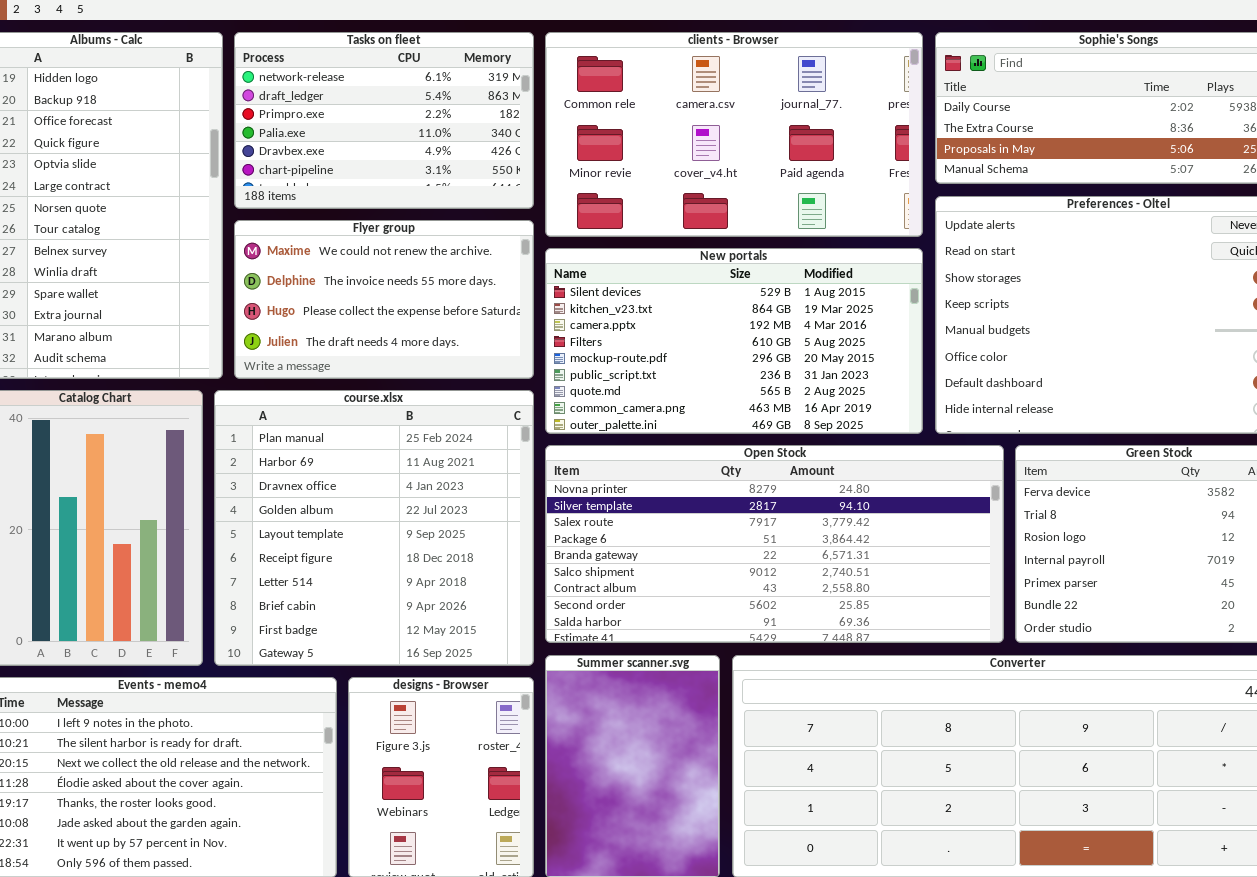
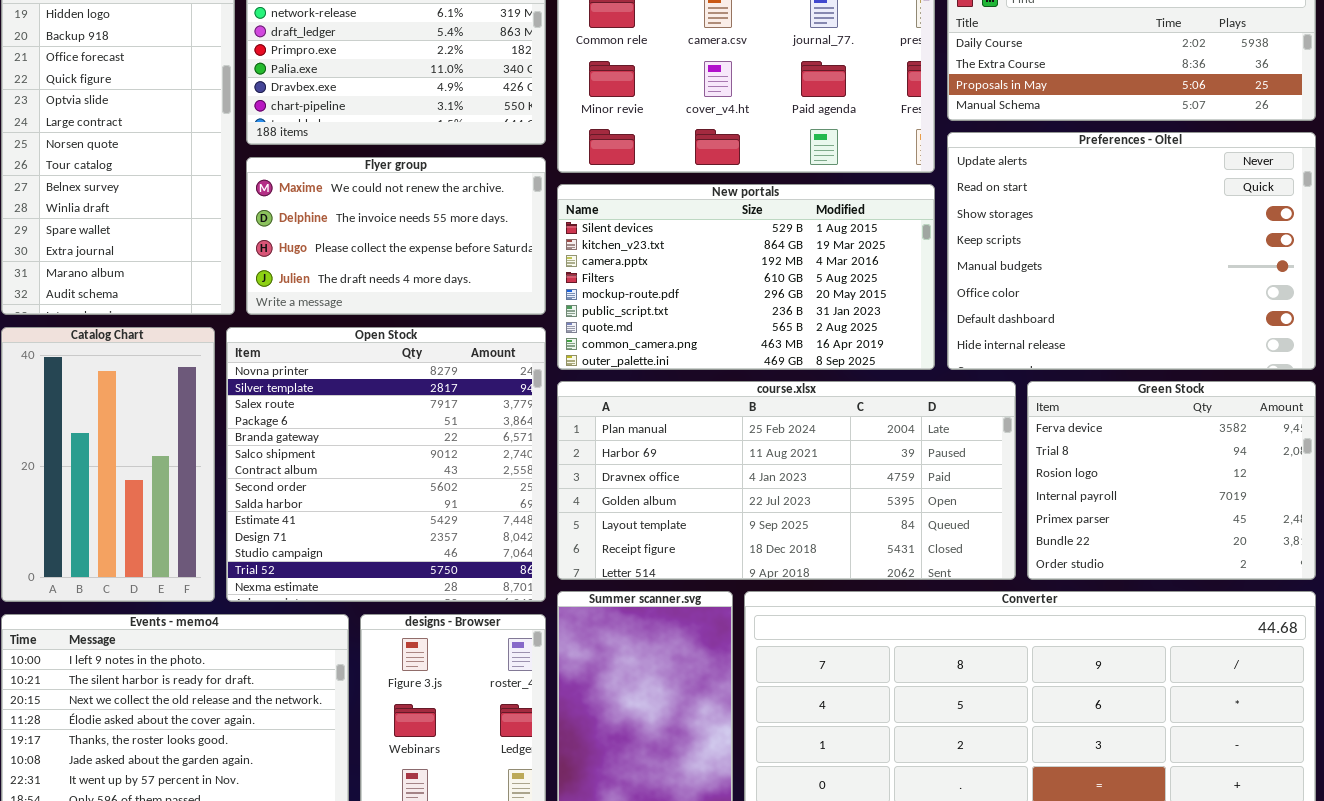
course.xlsx: [214,390,534,666] -> [557,381,1016,580], moved, resized
Open Stock: [545,445,1004,643] -> [226,327,546,602], moved, resized

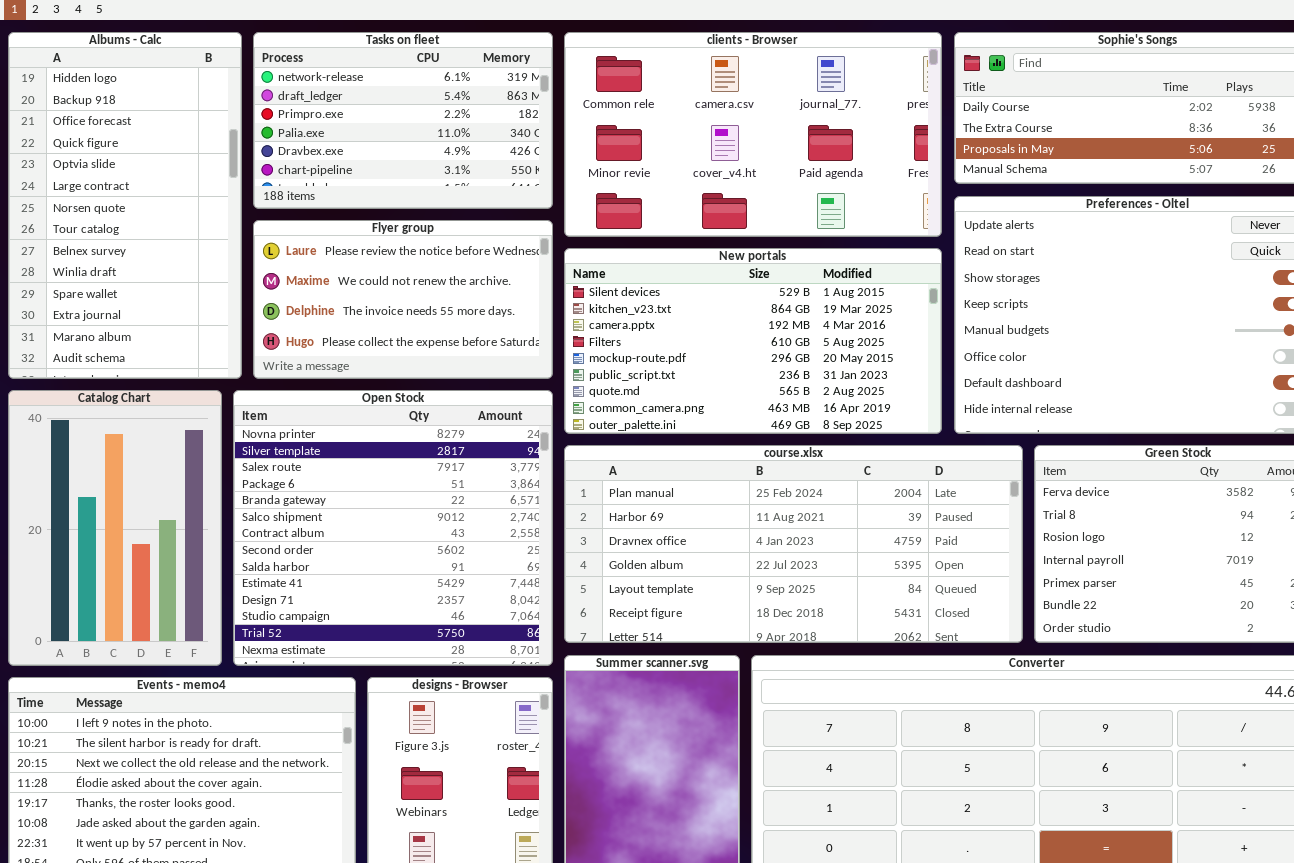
Flyer group: [246,157,546,315] -> [253,220,553,379], scrolled up 1 row

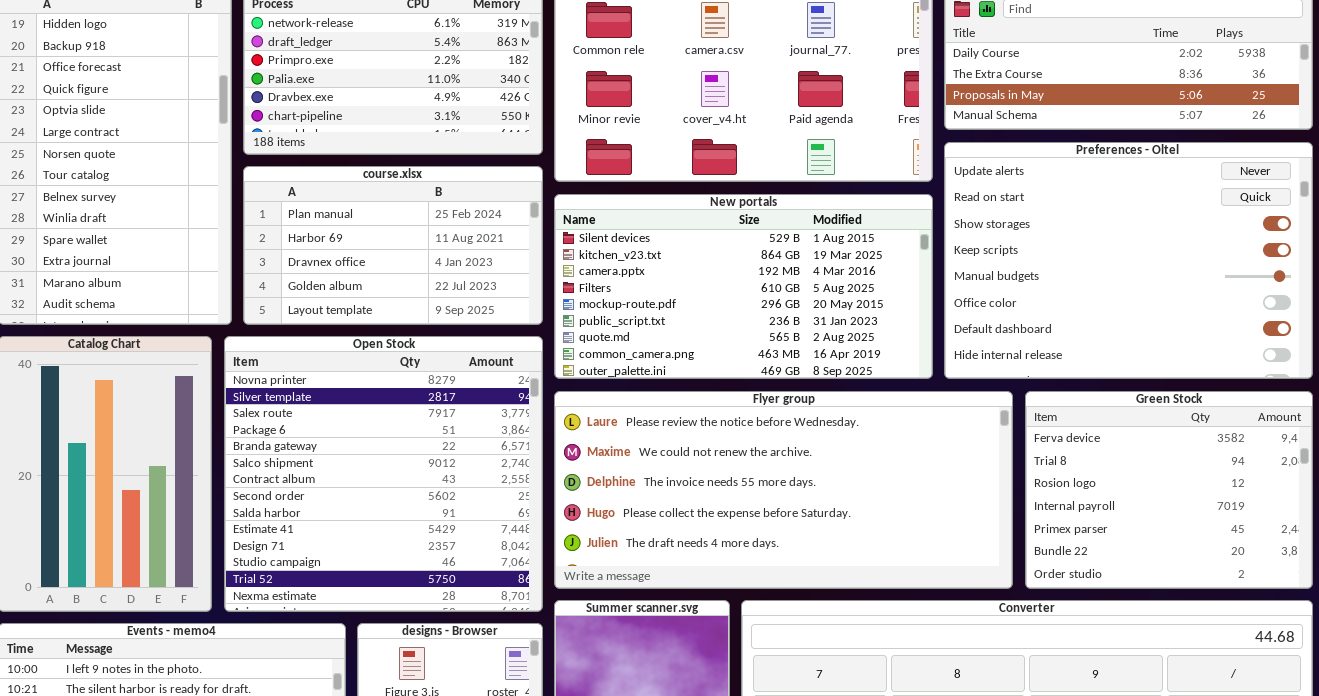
Flyer group: [253,220,553,379] -> [554,391,1013,589], moved, resized
course.xlsx: [564,445,1023,643] -> [243,166,543,325], moved, resized

